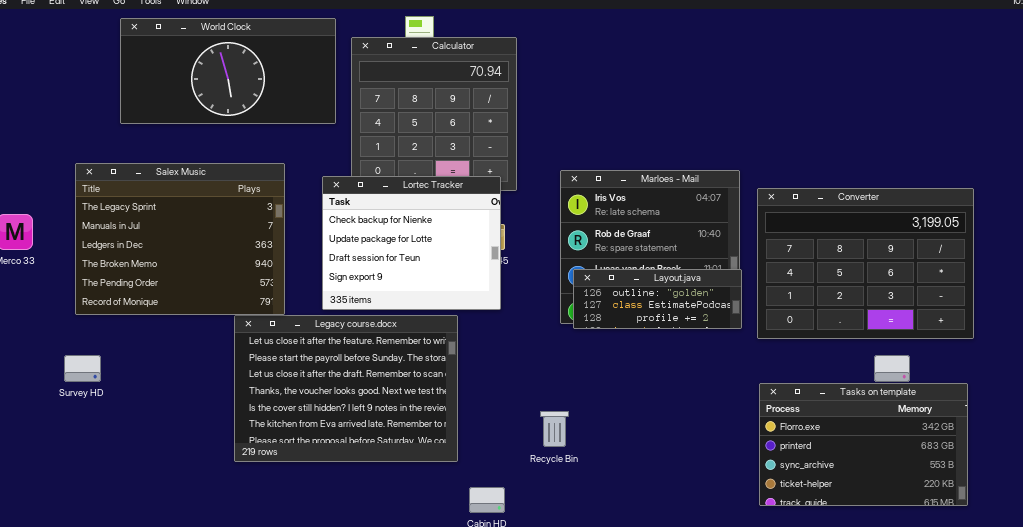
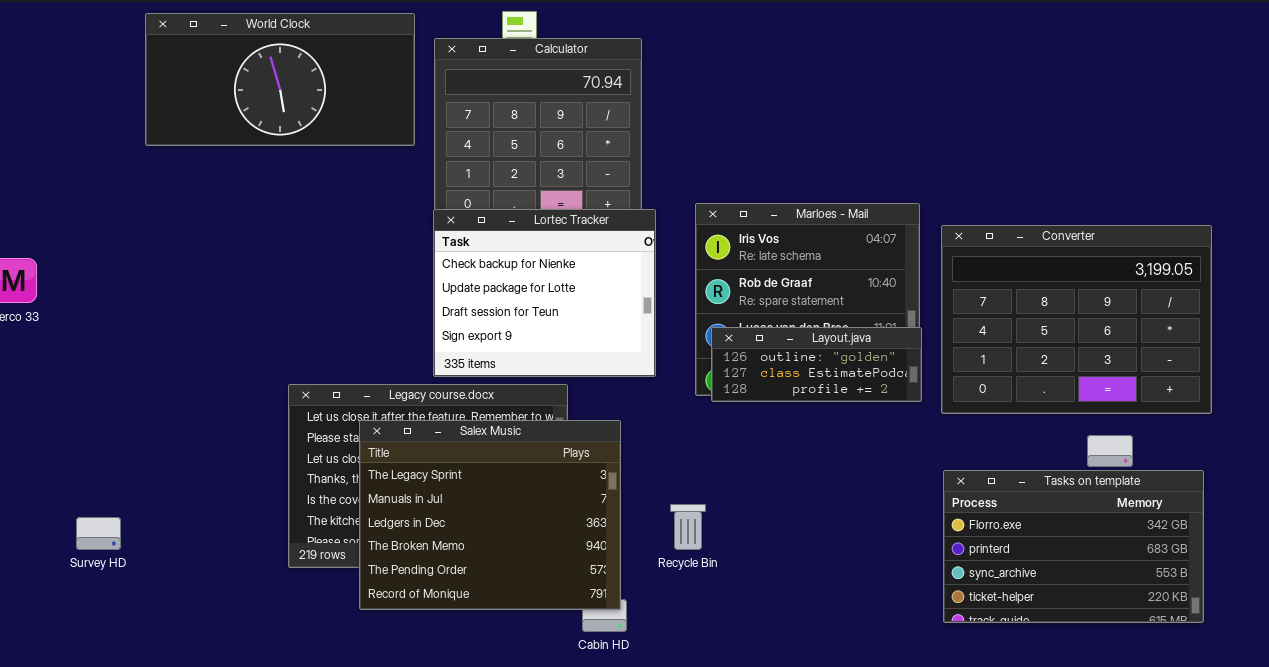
Salex Music: [75,163,285,315] -> [359,420,621,610], moved
Lortec Tracker: [322,176,501,310] -> [433,209,656,377], moved
Survey HD: [64,355,101,382] -> [76,517,121,550], moved

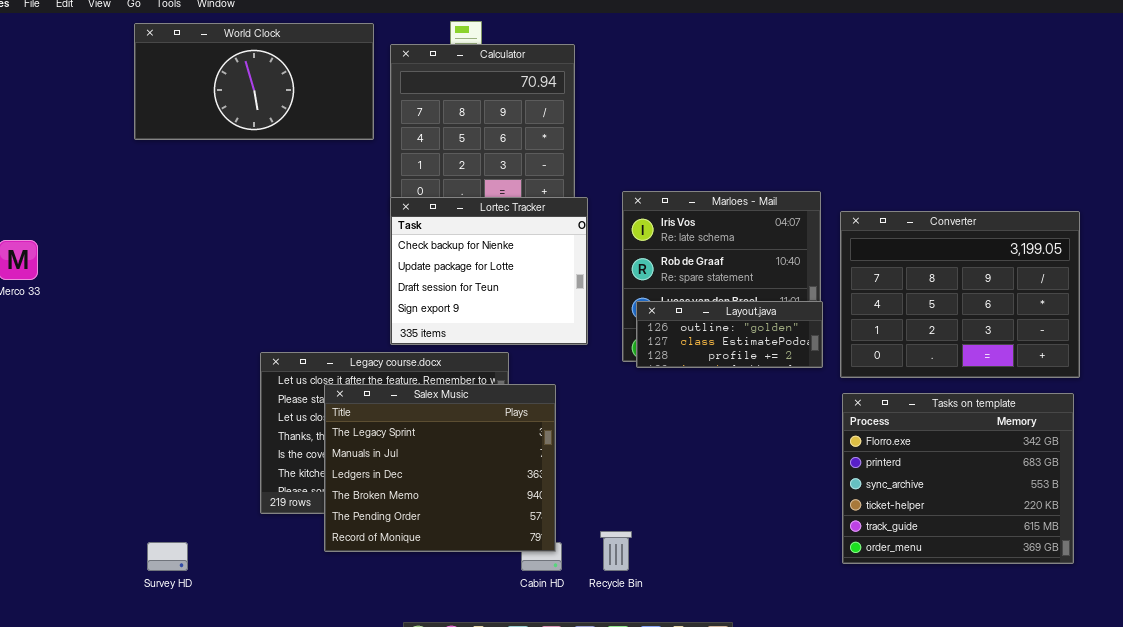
Tasks on template: [943,470,1204,623] -> [842,393,1074,564], resized
Recycle Bin: [670,504,706,550] -> [600,531,632,571], moved
Survey HD: [76,517,121,550] -> [147,542,188,571], moved

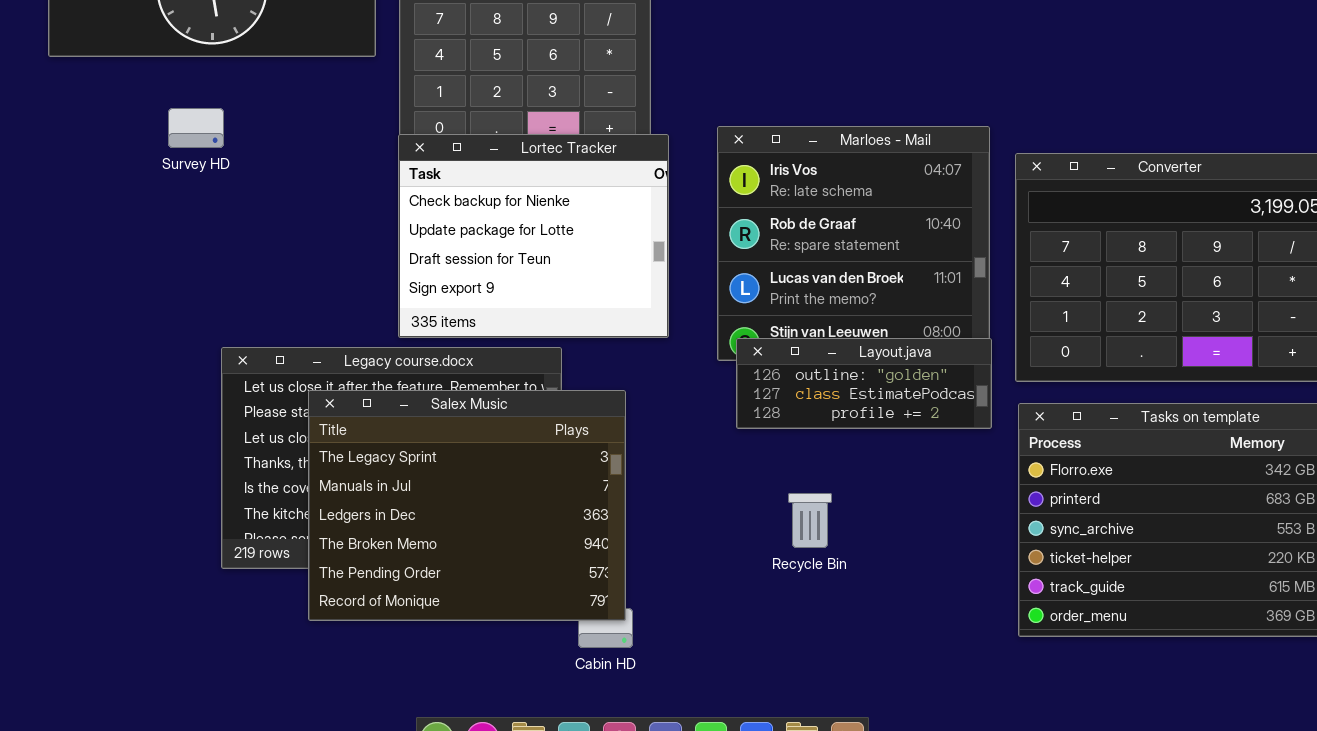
Layout.java: [636,301,823,368] -> [736,338,992,429], moved
Recycle Bin: [600,531,632,571] -> [788,493,832,548], moved
Survey HD: [147,542,188,571] -> [168,108,224,148], moved

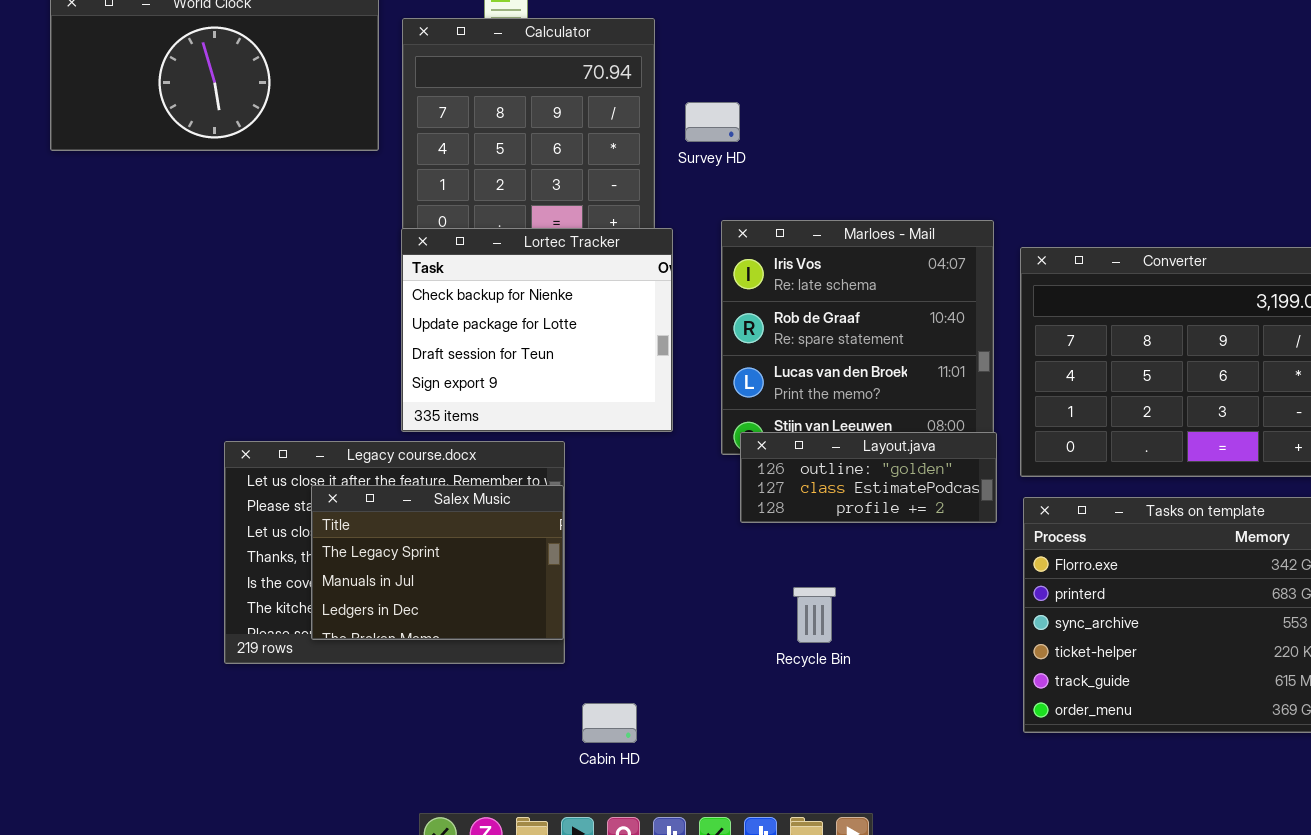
Survey HD: [168,108,224,148] -> [685,102,740,142], moved
Salex Music: [308,390,626,621] -> [311,485,564,640], resized

